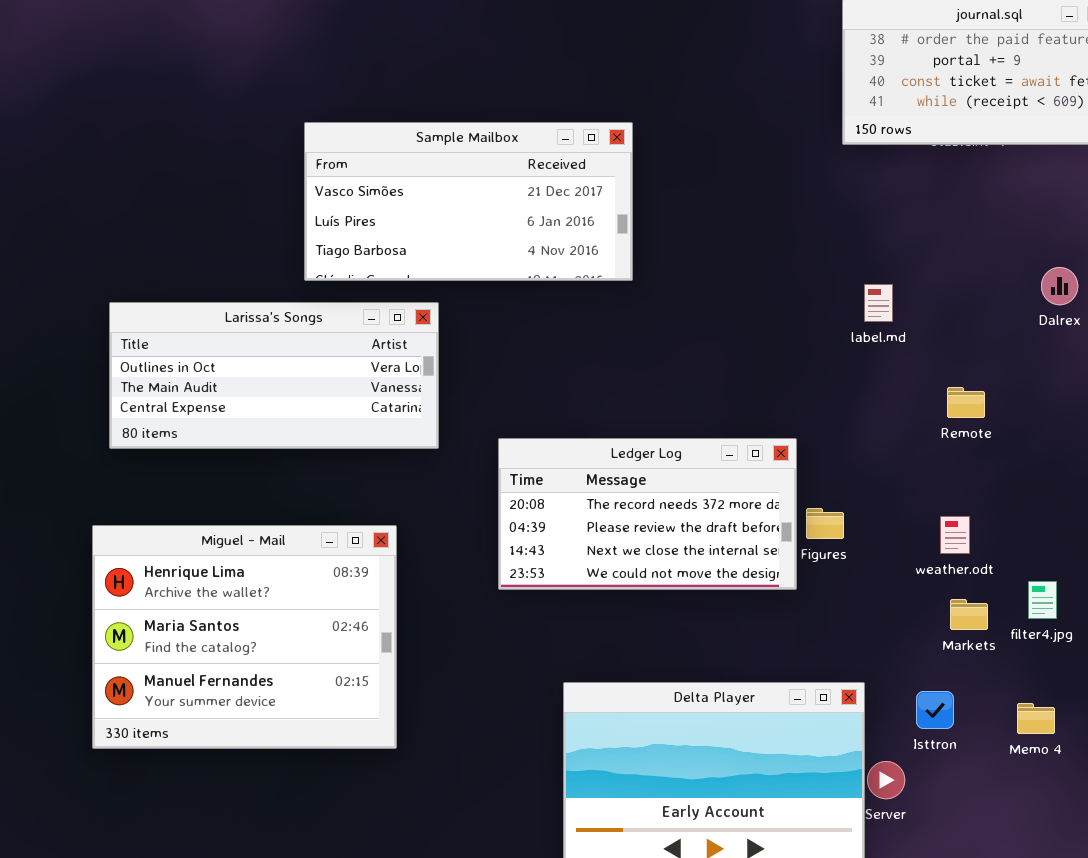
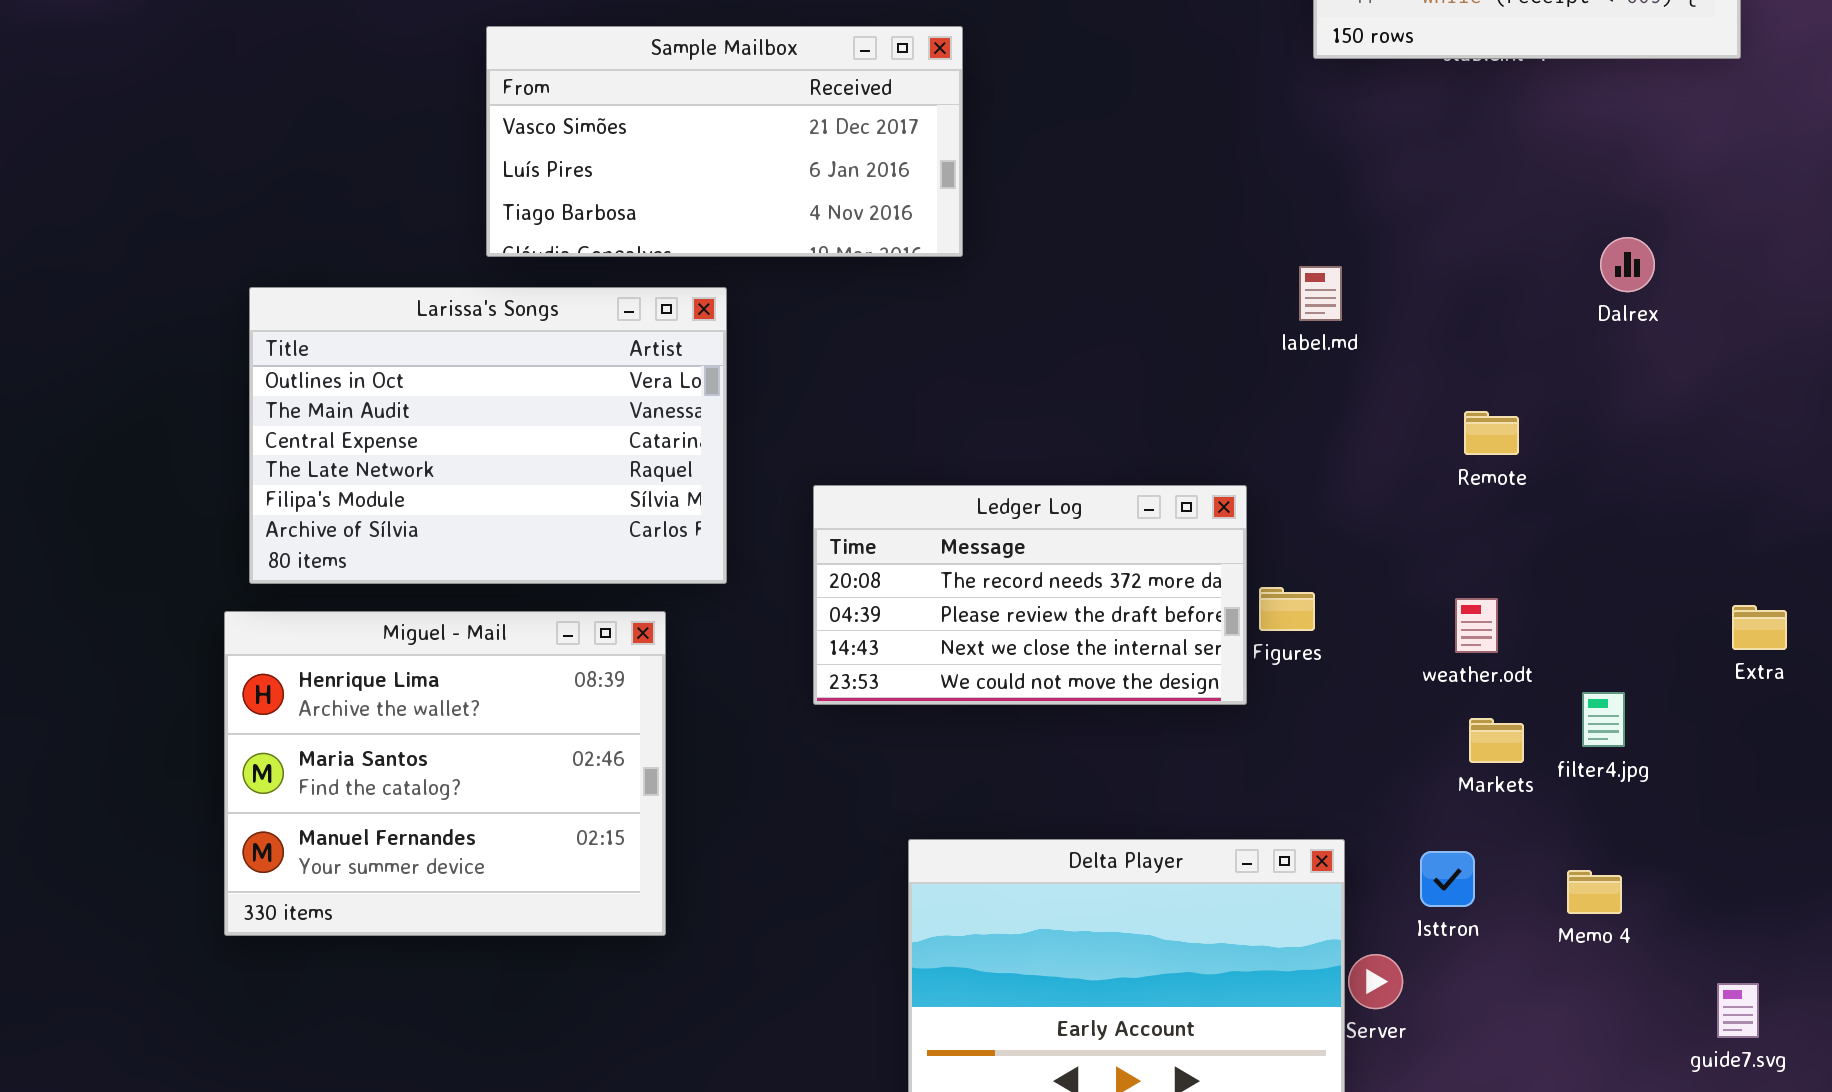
Sample Mailbox: [304,122,633,281] -> [486,26,963,257], moved
label.md: [864,284,893,322] -> [1299,266,1342,321], moved
Larissa's Songs: [109,302,439,449] -> [249,287,727,584], resized

